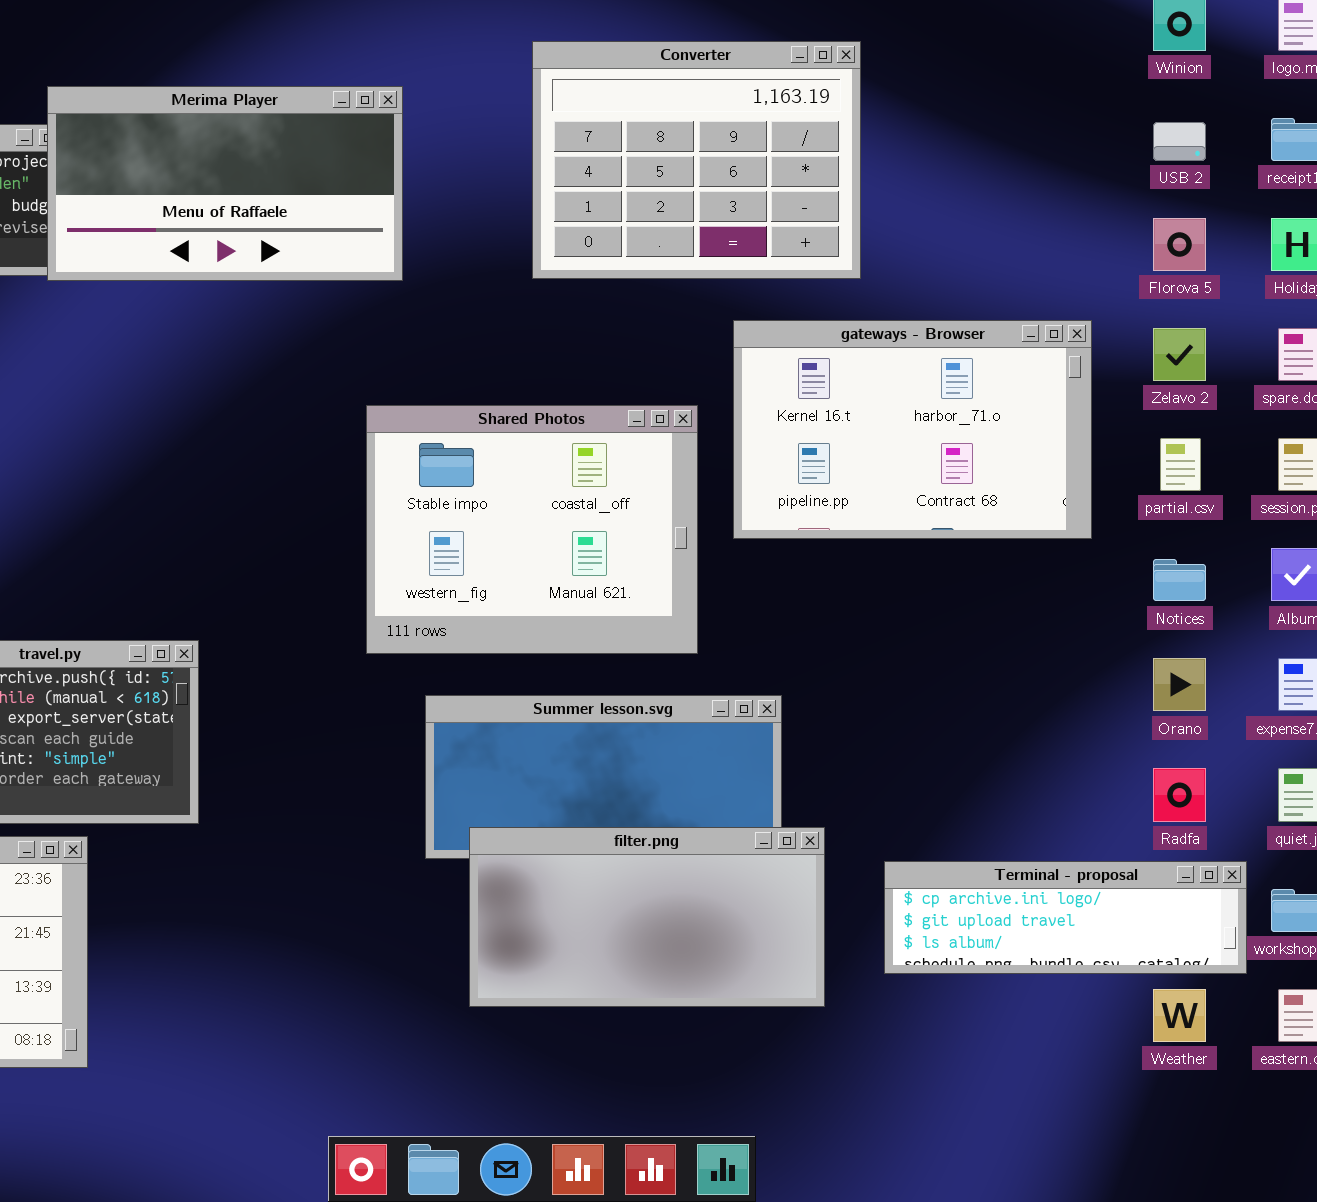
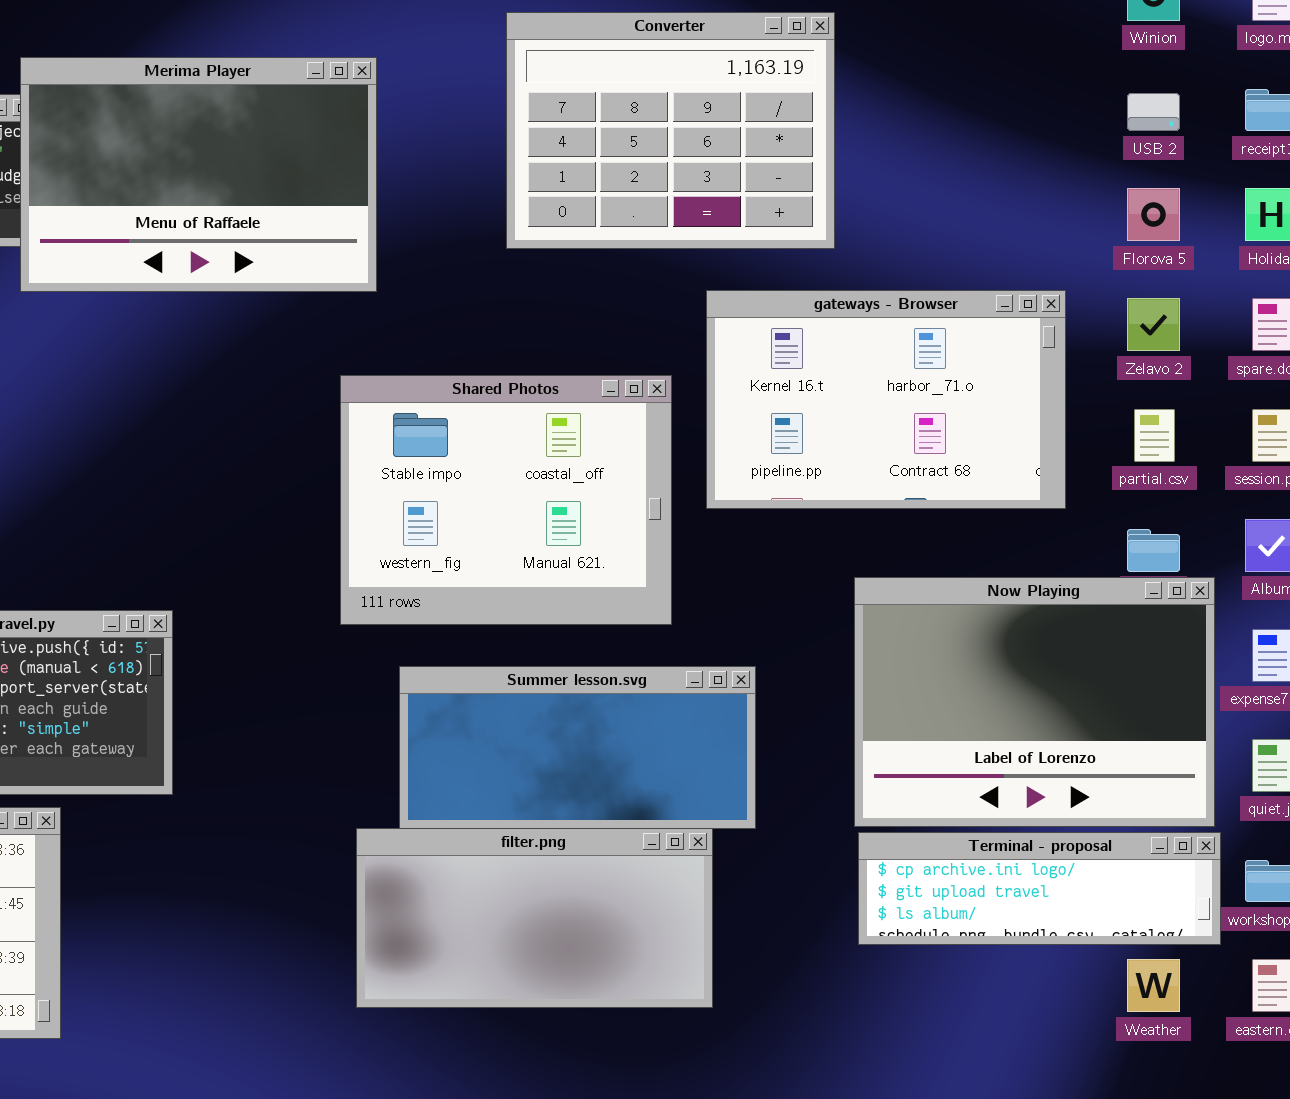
Merima Player: [47,86,403,281] -> [20,57,377,292], resized
Now Playing: none -> [854,577,1215,827], opened
filter.png: [469,827,825,1007] -> [356,828,713,1008], moved

